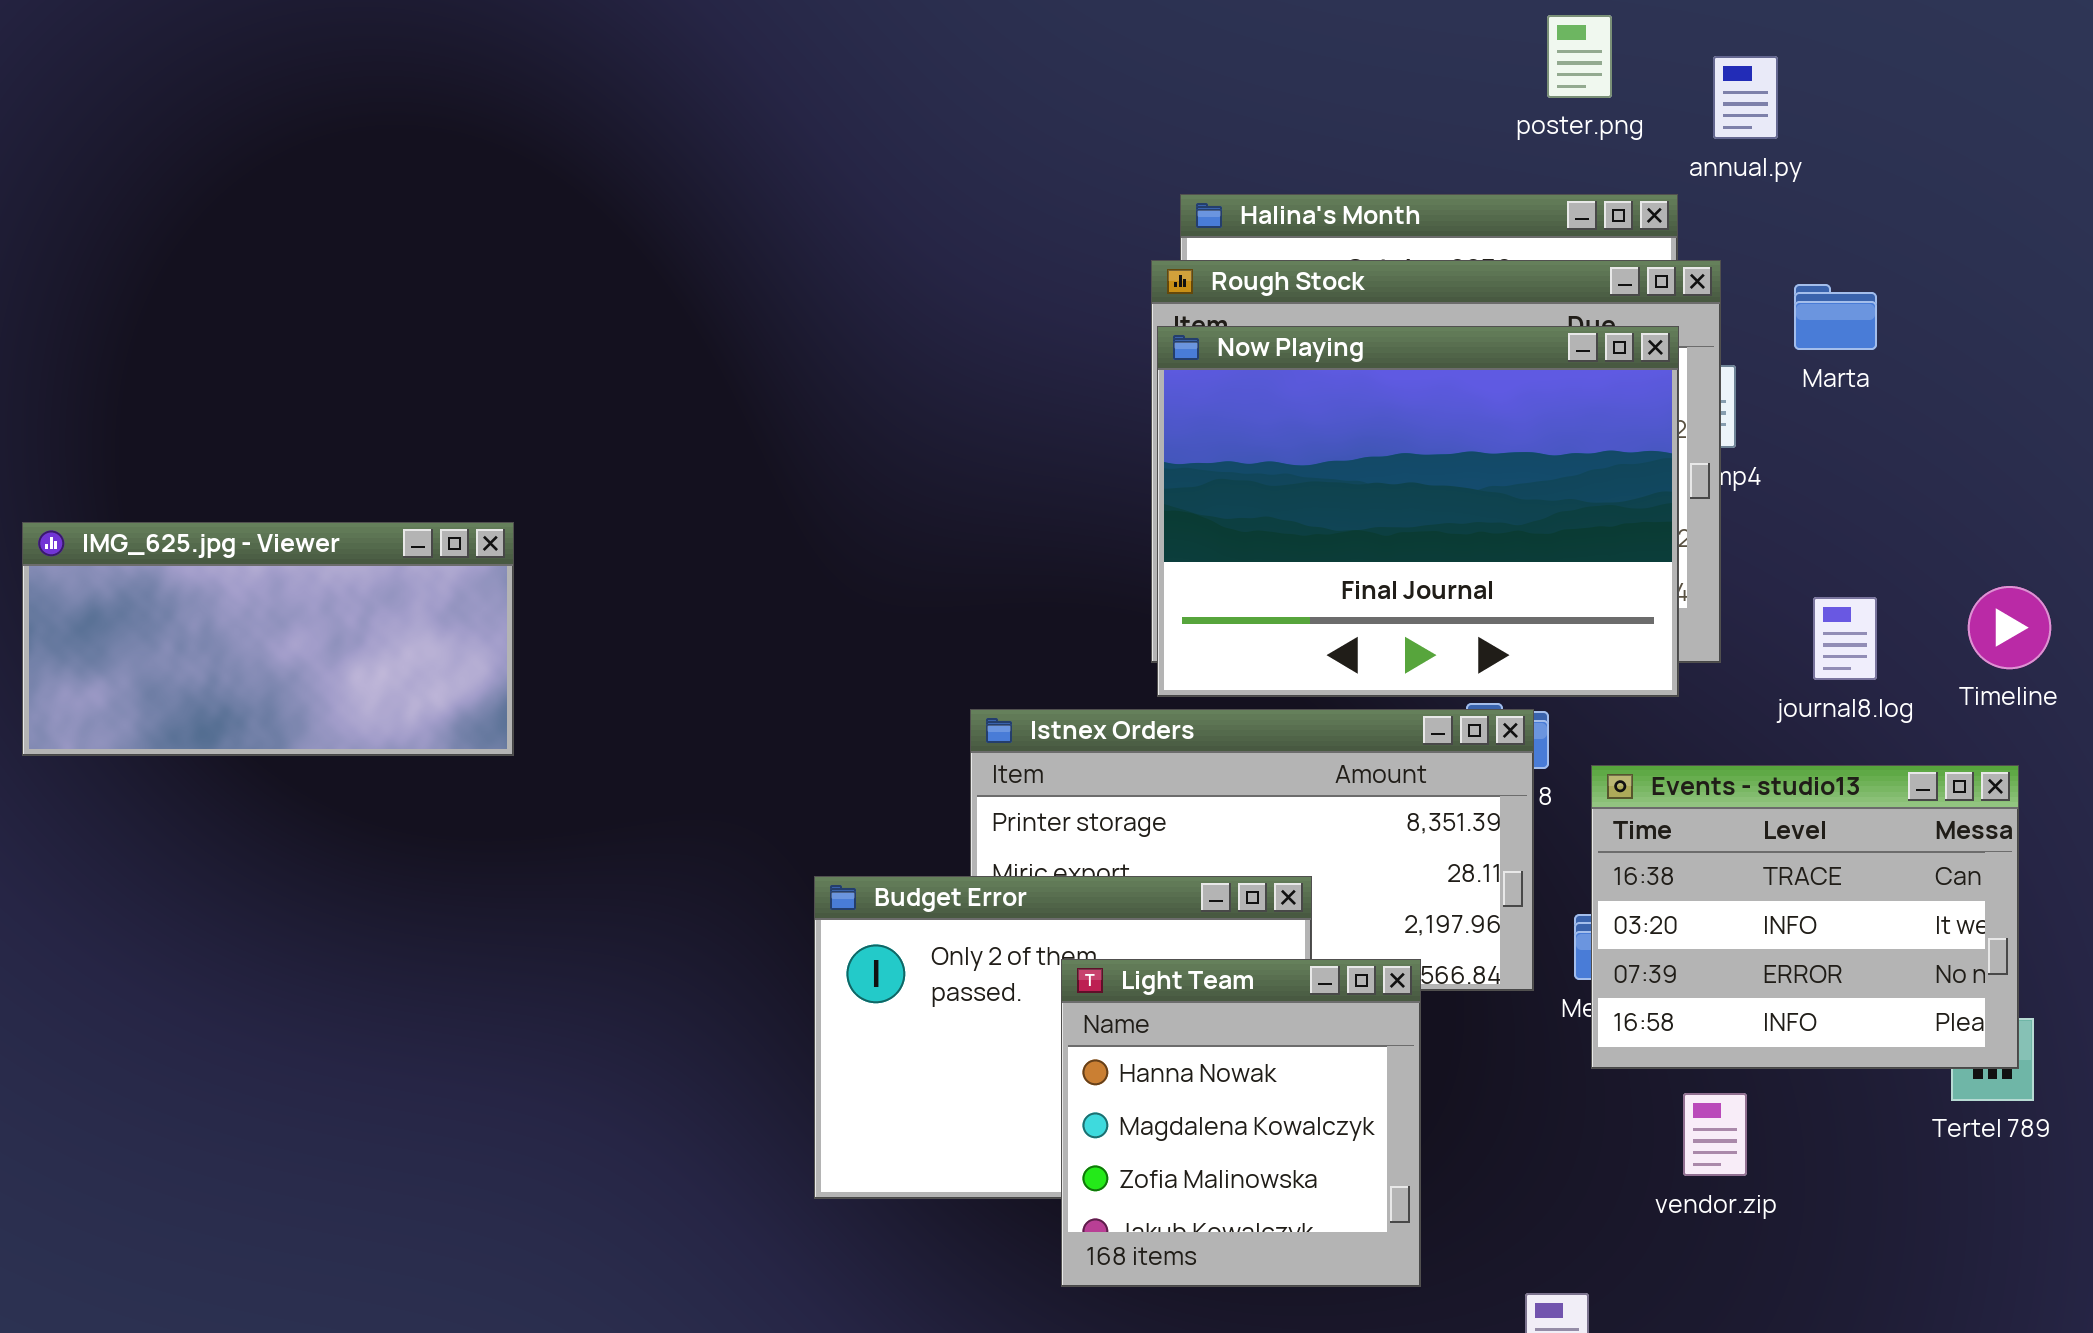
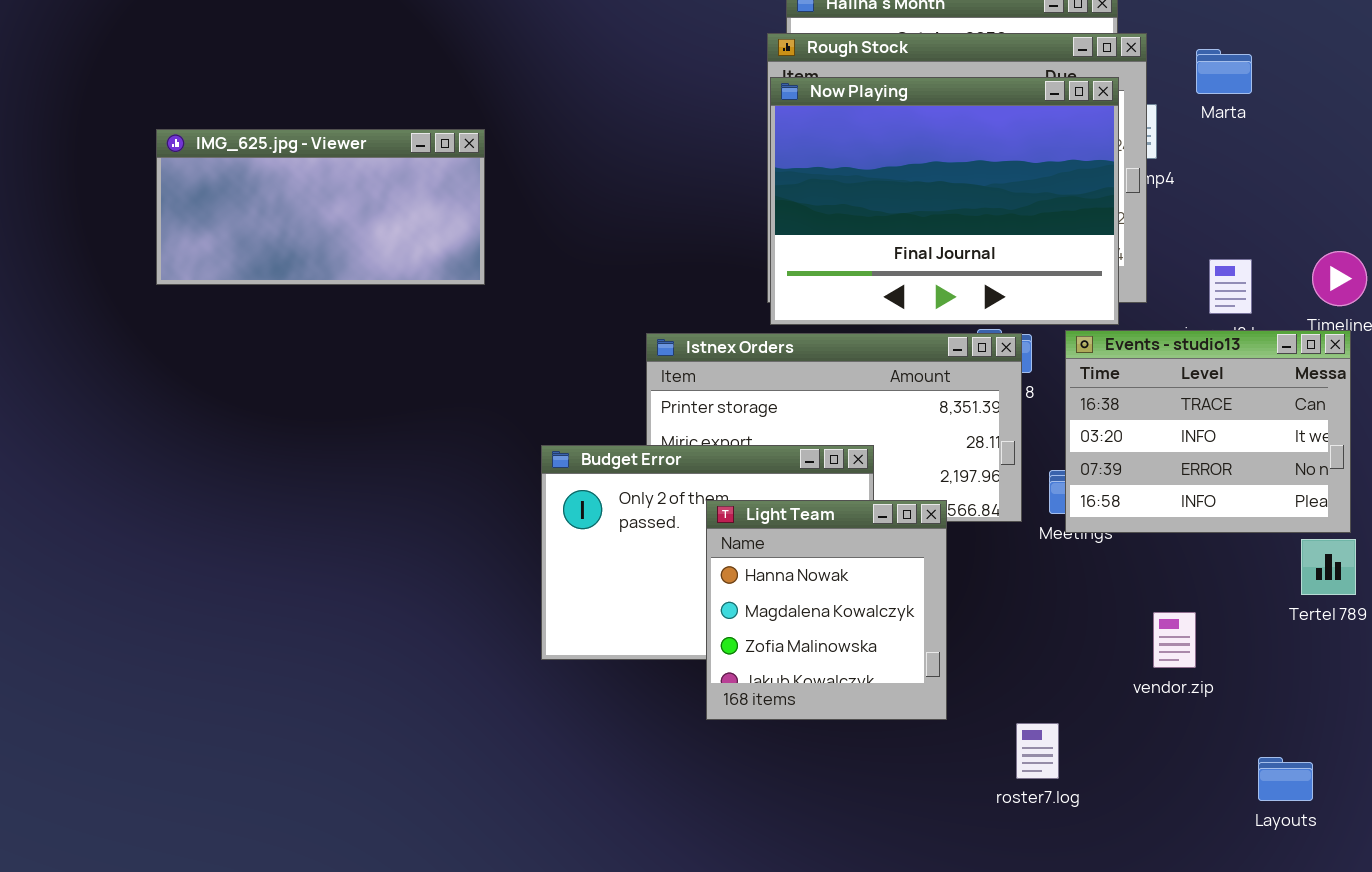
IMG_625.jpg - Viewer: [22,522,514,756] -> [156,129,485,285], moved
Events - studio13: [1591,765,2019,1069] -> [1065,330,1351,533], moved
vendor.zip: [1683,1093,1747,1176] -> [1153,612,1196,668], moved

